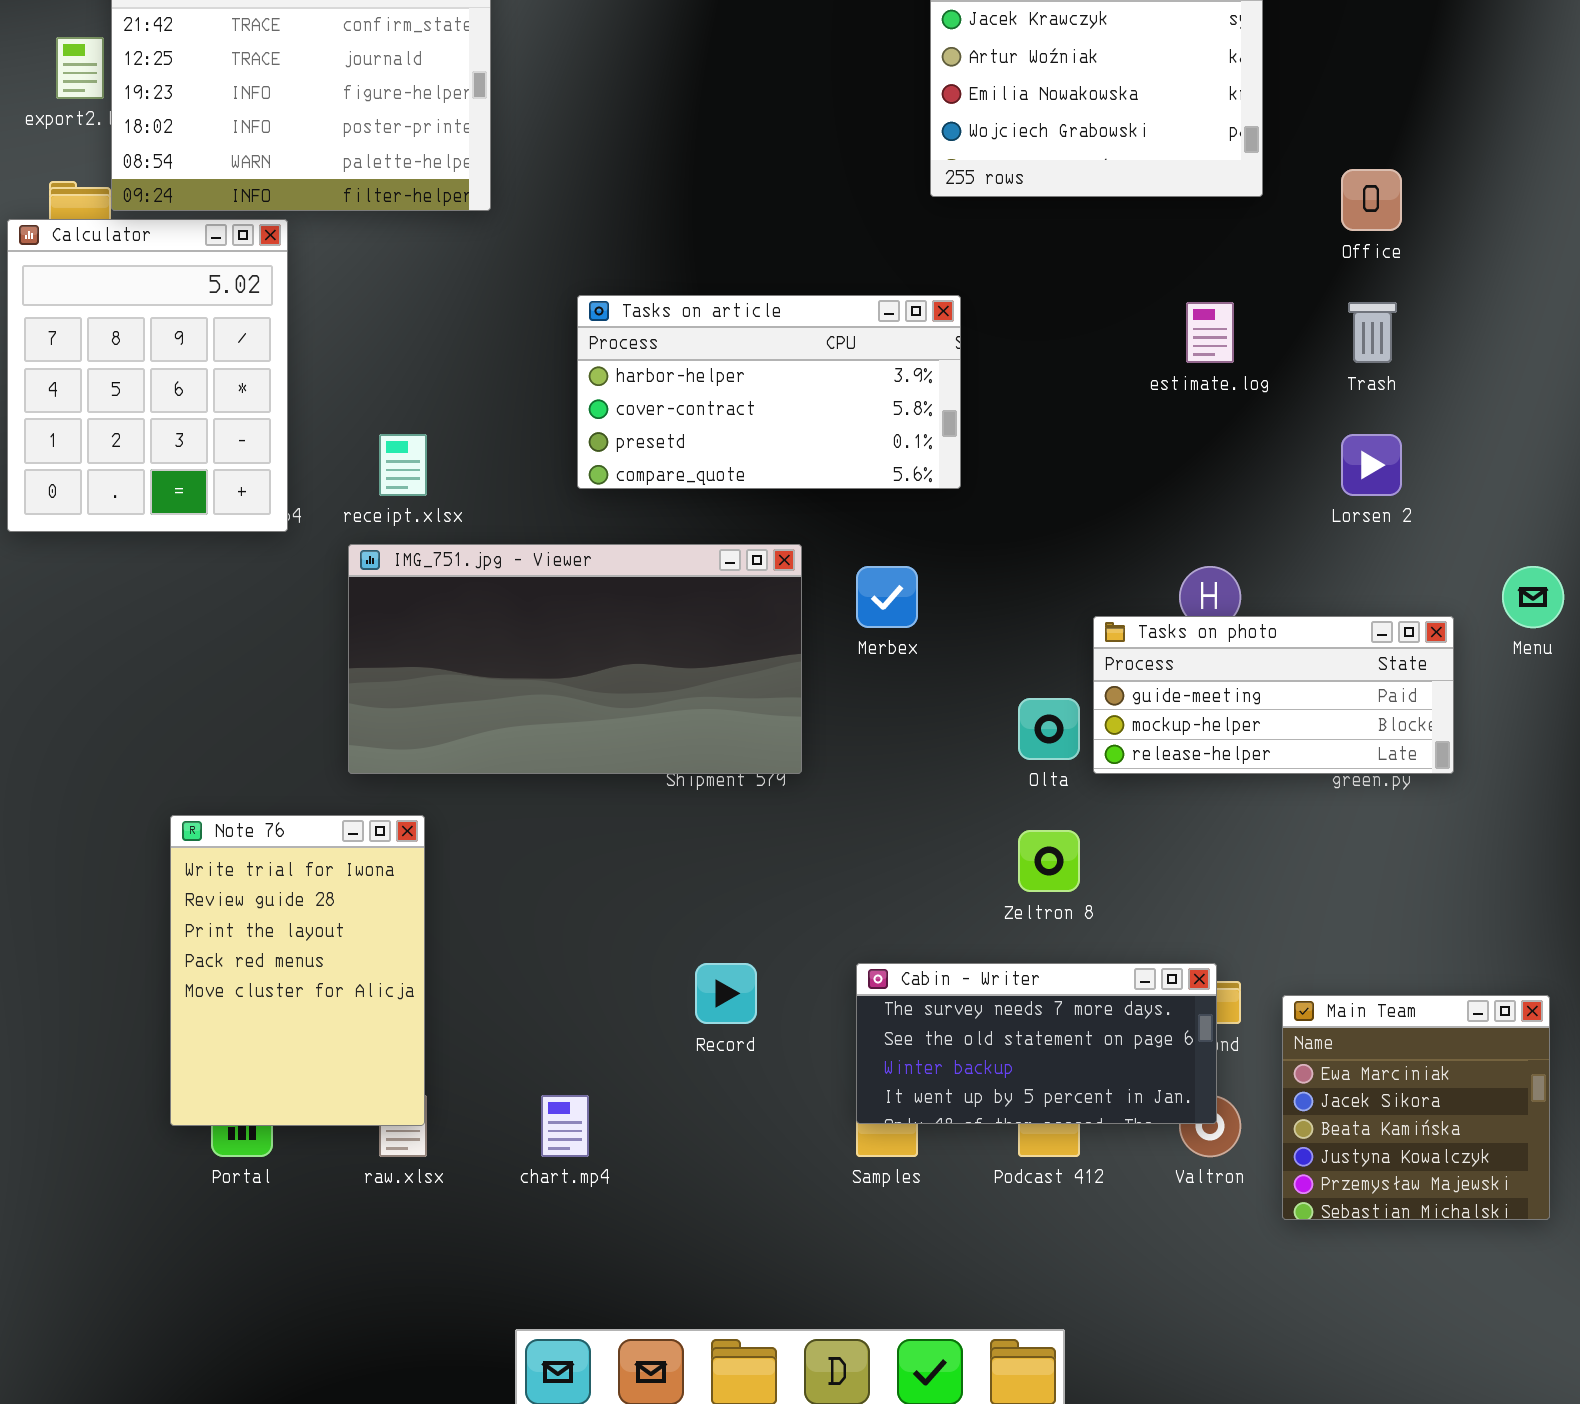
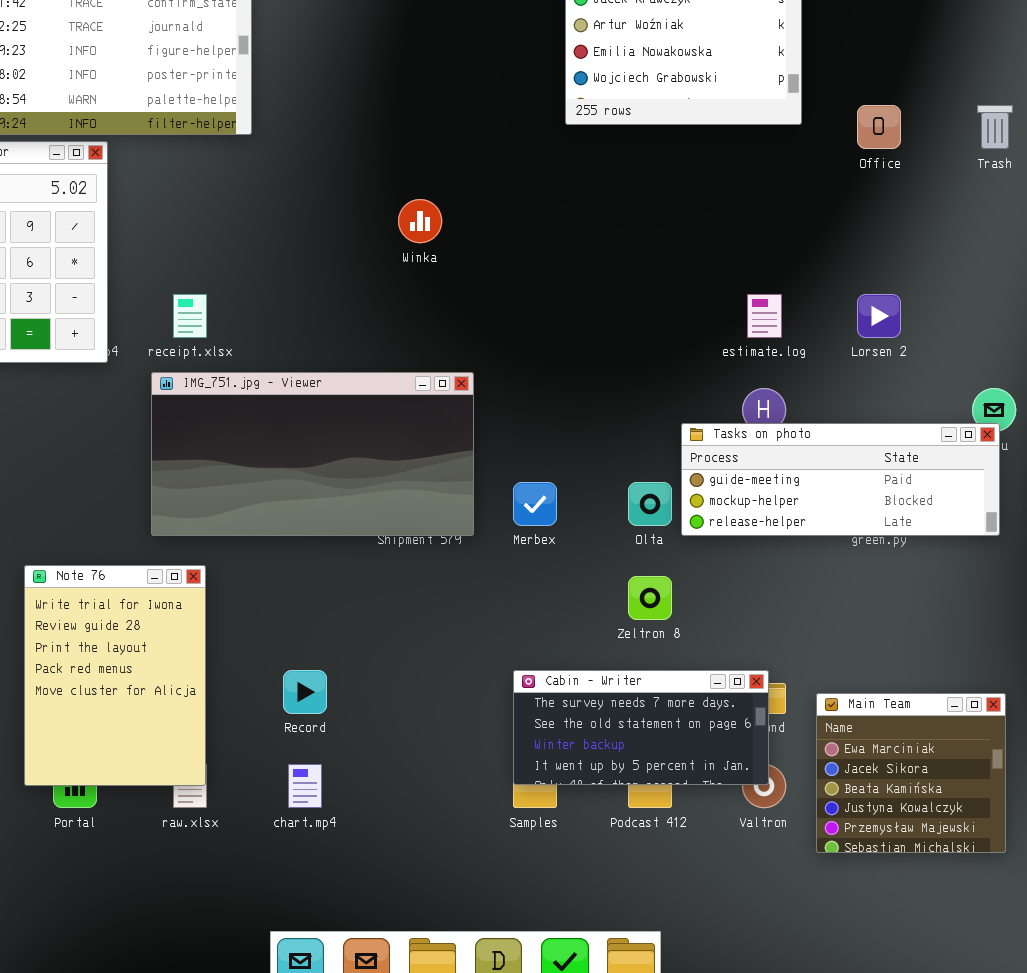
Tasks on article: [577,295,961,489] -> none, closed
estimate.log: [1186,302,1234,363] -> [747,294,782,338], moved
Trash: [1348,302,1397,363] -> [977,105,1013,149], moved
Merbex: [856,566,918,628] -> [513,482,557,526], moved
Tasks on photo: [1093,616,1454,774] -> [681,423,1000,536], resized
Record: [695,963,757,1024] -> [283,670,327,714], moved

